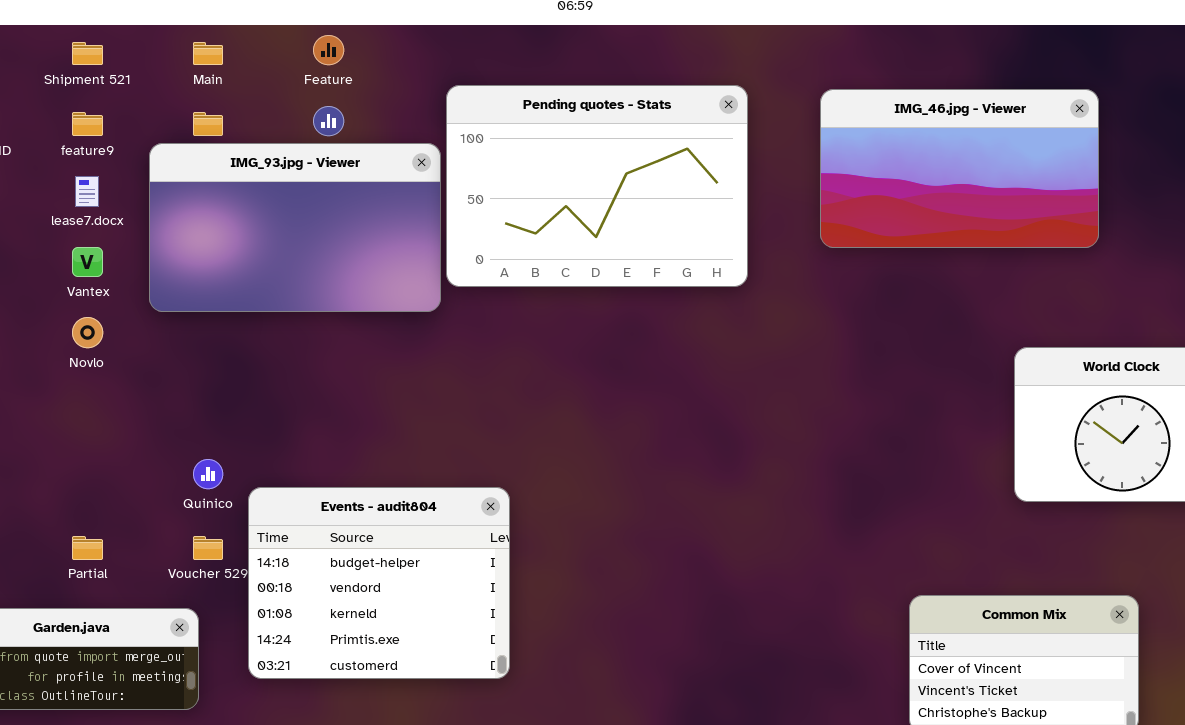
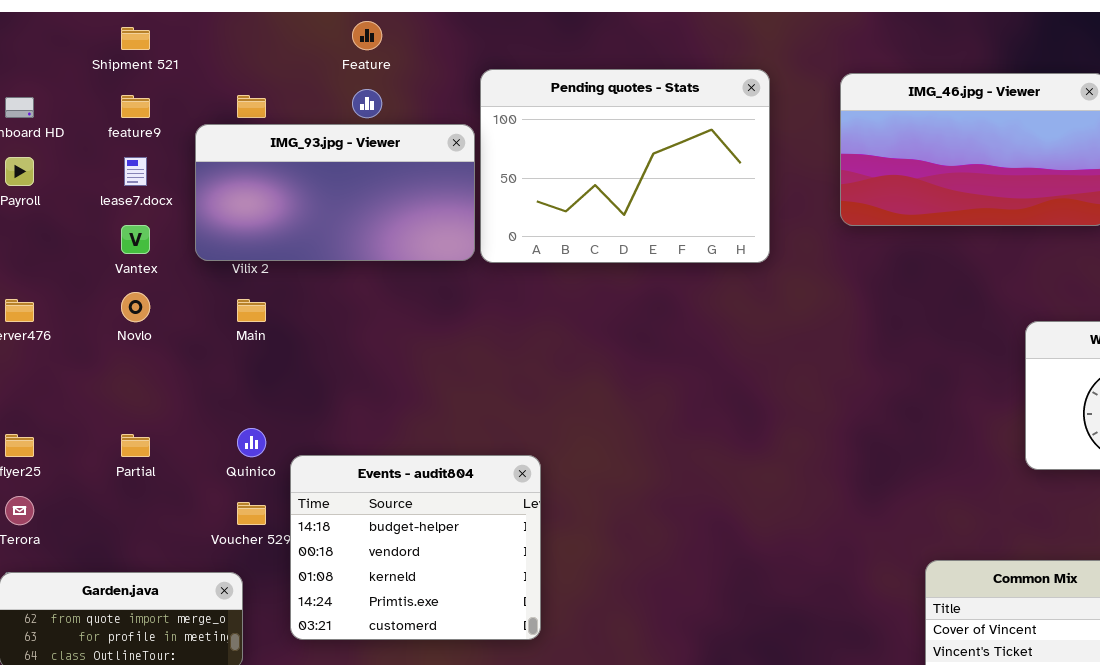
Main: [193,42,223,65] -> [237,299,266,322], moved
IMG_93.jpg - Viewer: [149,143,441,312] -> [195,124,475,261], resized
Partial: [72,536,103,560] -> [121,434,150,457], moved

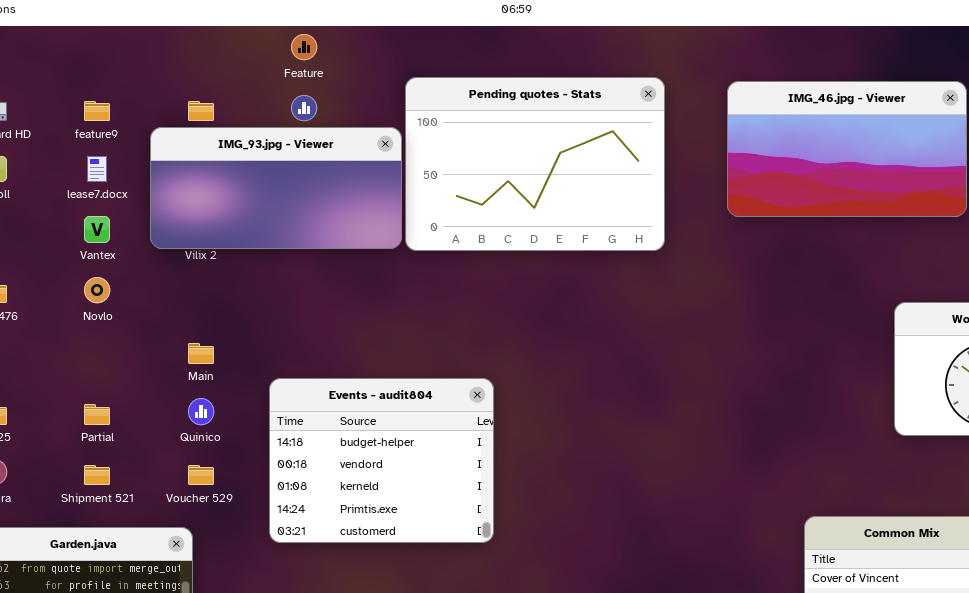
Shipment 521: [121,27,150,50] -> [84,465,110,485], moved
Main: [237,299,266,322] -> [188,343,214,364], moved
Events - audit804: [290,455,541,640] -> [269,378,494,543], moved

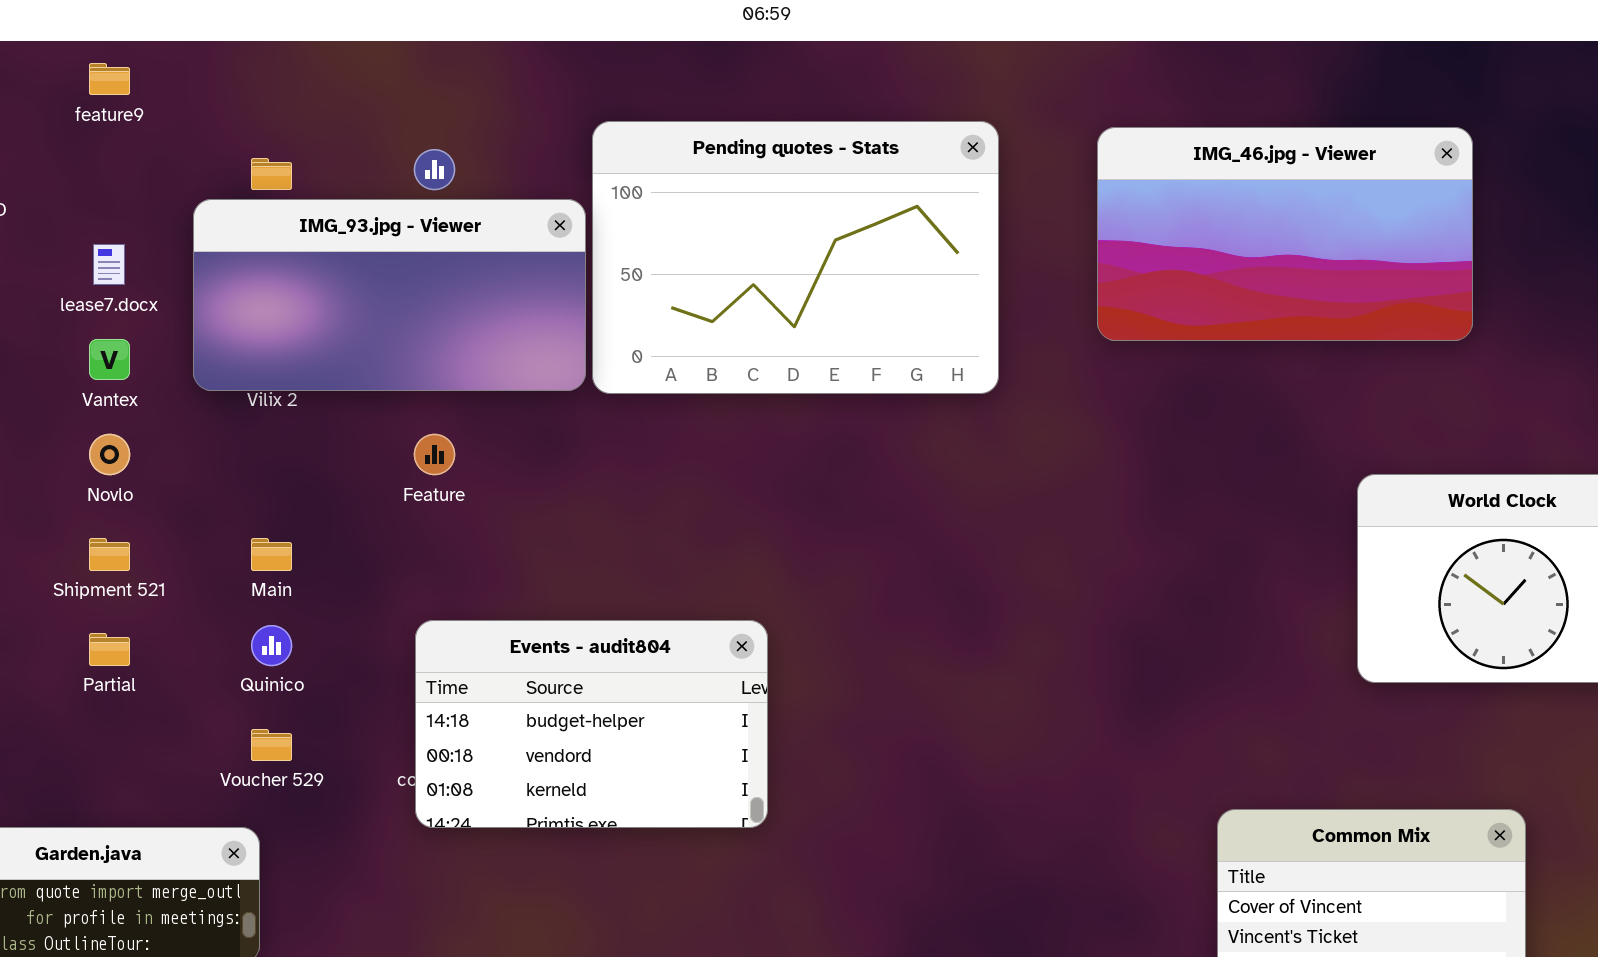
Feature: [291,34,317,60] -> [414,434,455,475], moved
feature9: [84,101,110,121] -> [89,63,130,95], moved
Events - audit804: [269,378,494,543] -> [415,620,768,828], moved, resized
Shipment 521: [84,465,110,485] -> [89,538,130,571], moved

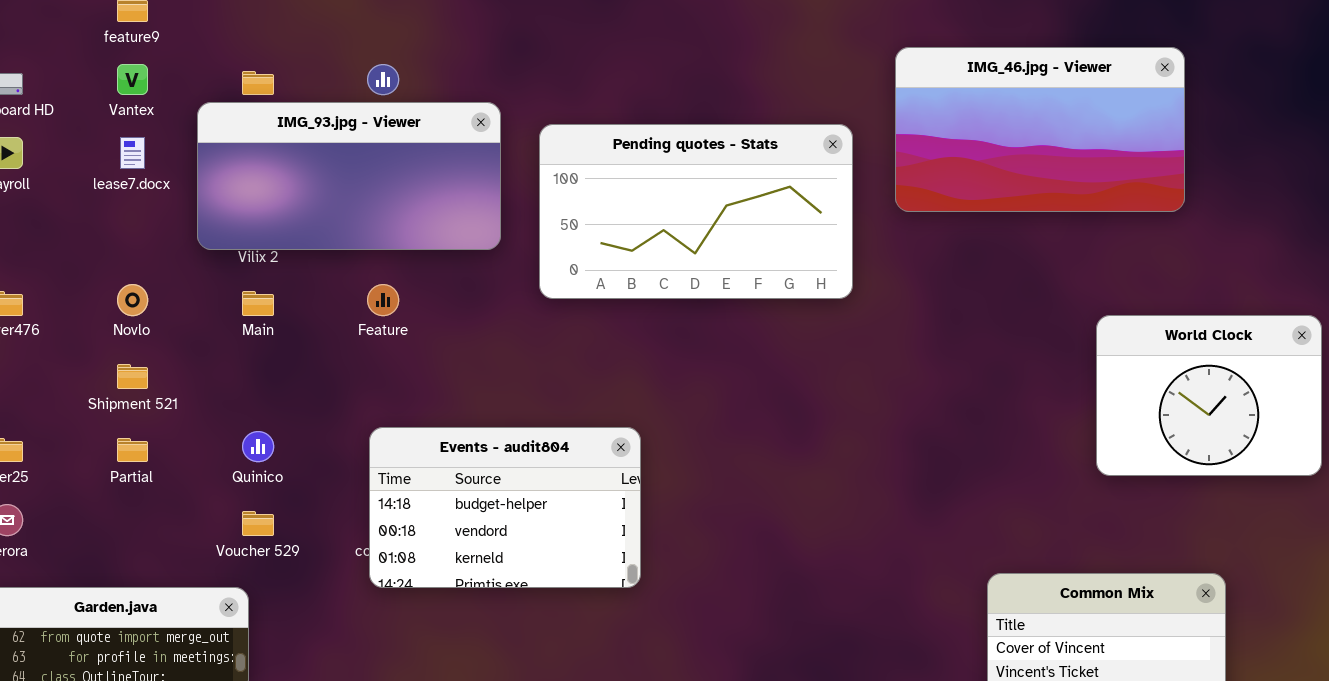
Pending quotes - Stats: [592,121,999,394] -> [539,124,853,299], moved, resized
Vantex: [89,339,130,380] -> [117,64,148,95], moved
Main: [251,538,292,571] -> [242,291,274,316], moved

